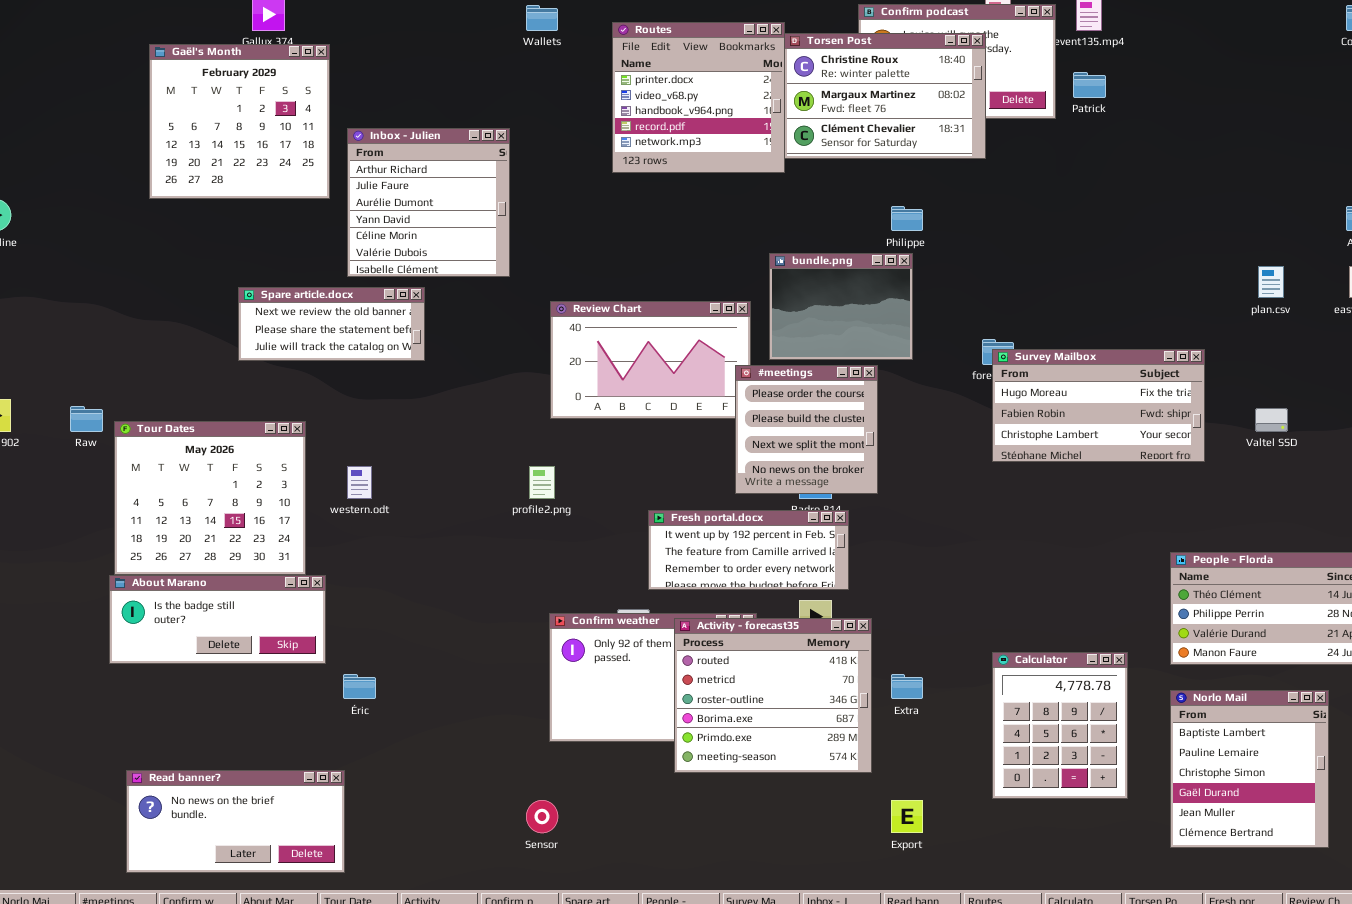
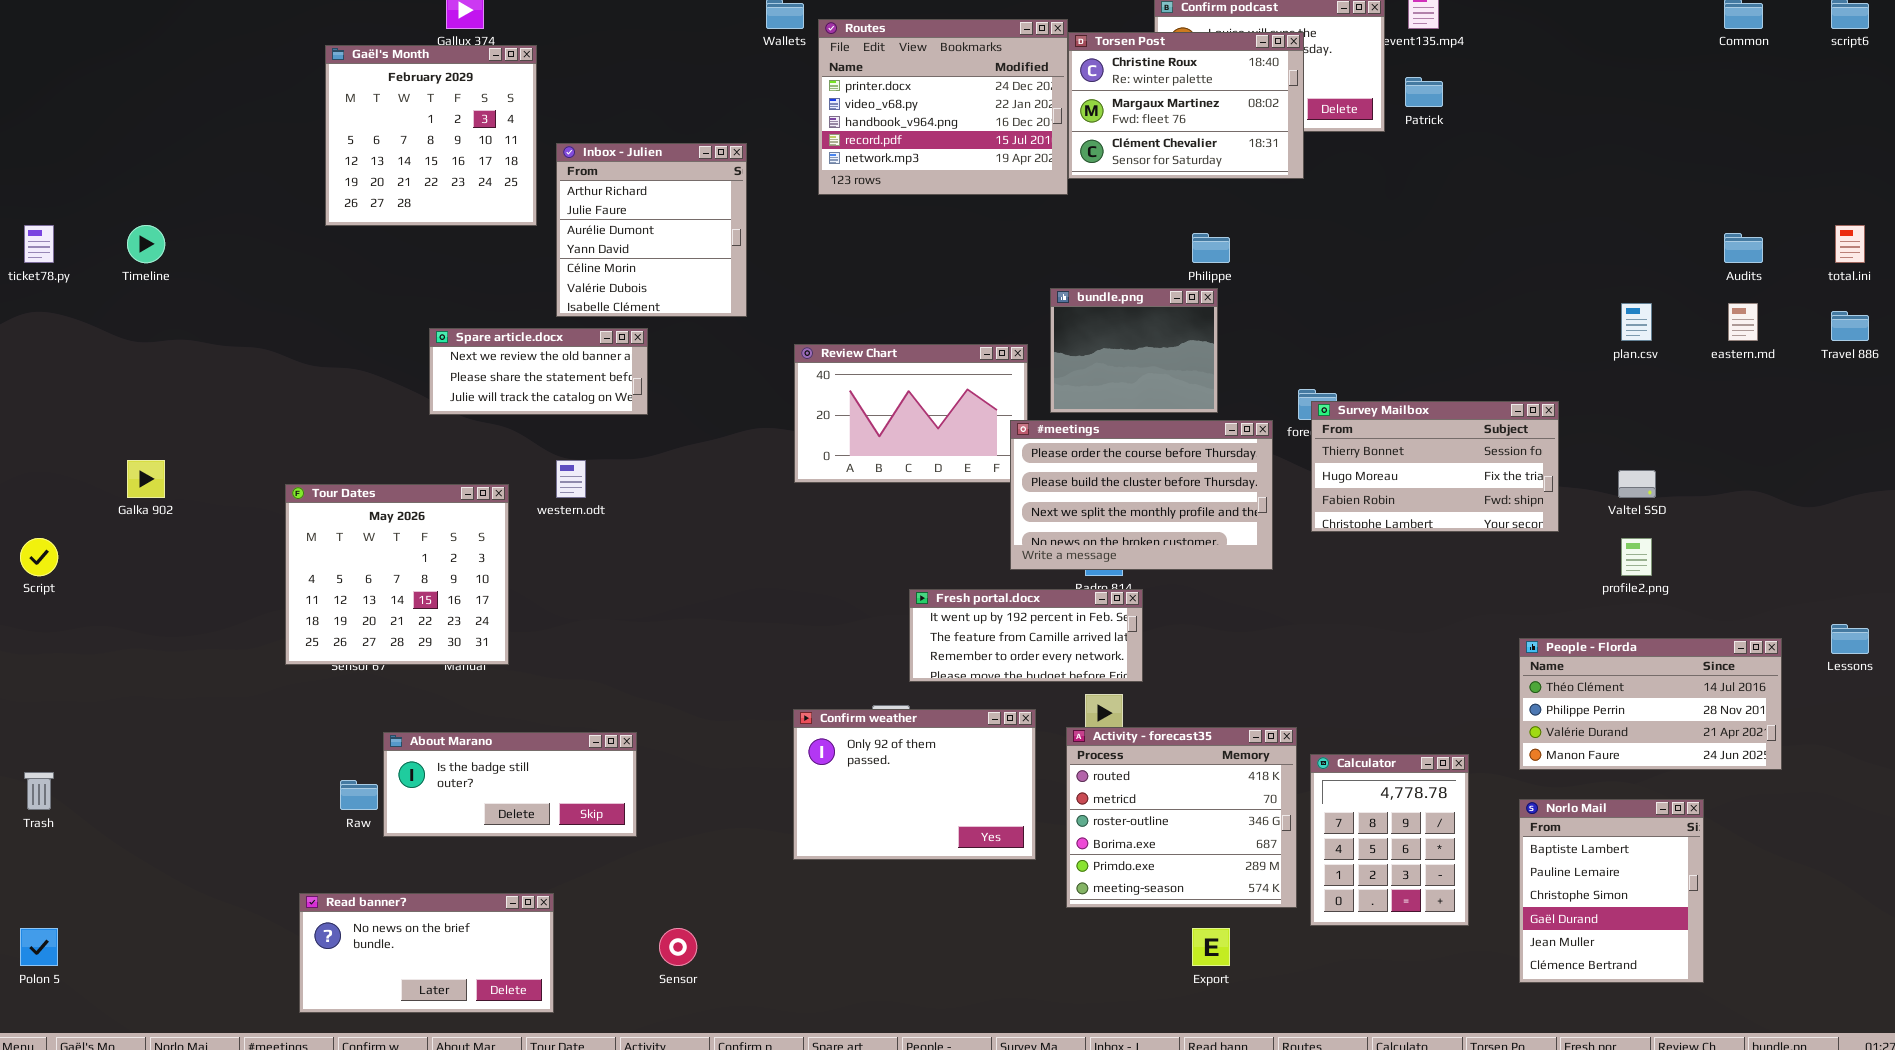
Routes: [612,22,785,173] -> [818,19,1068,195], resized
Survey Mailbox: [992,349,1205,462] -> [1311,401,1559,532], scrolled up 1 row
#meetings: [735,365,878,494] -> [1010,420,1273,570], resized
Raw: [70,406,103,432] -> [340,780,378,810], moved
western.odt: [347,466,372,499] -> [556,460,586,498], moved
profile2.png: [529,466,555,499] -> [1621,538,1652,576], moved
About Marano: [109,575,326,664] -> [383,732,637,837], moved
Activity - forecast35: [674,618,872,773] -> [1066,727,1297,908], moved
Sensor: [526,800,558,833] -> [659,928,697,966], moved

